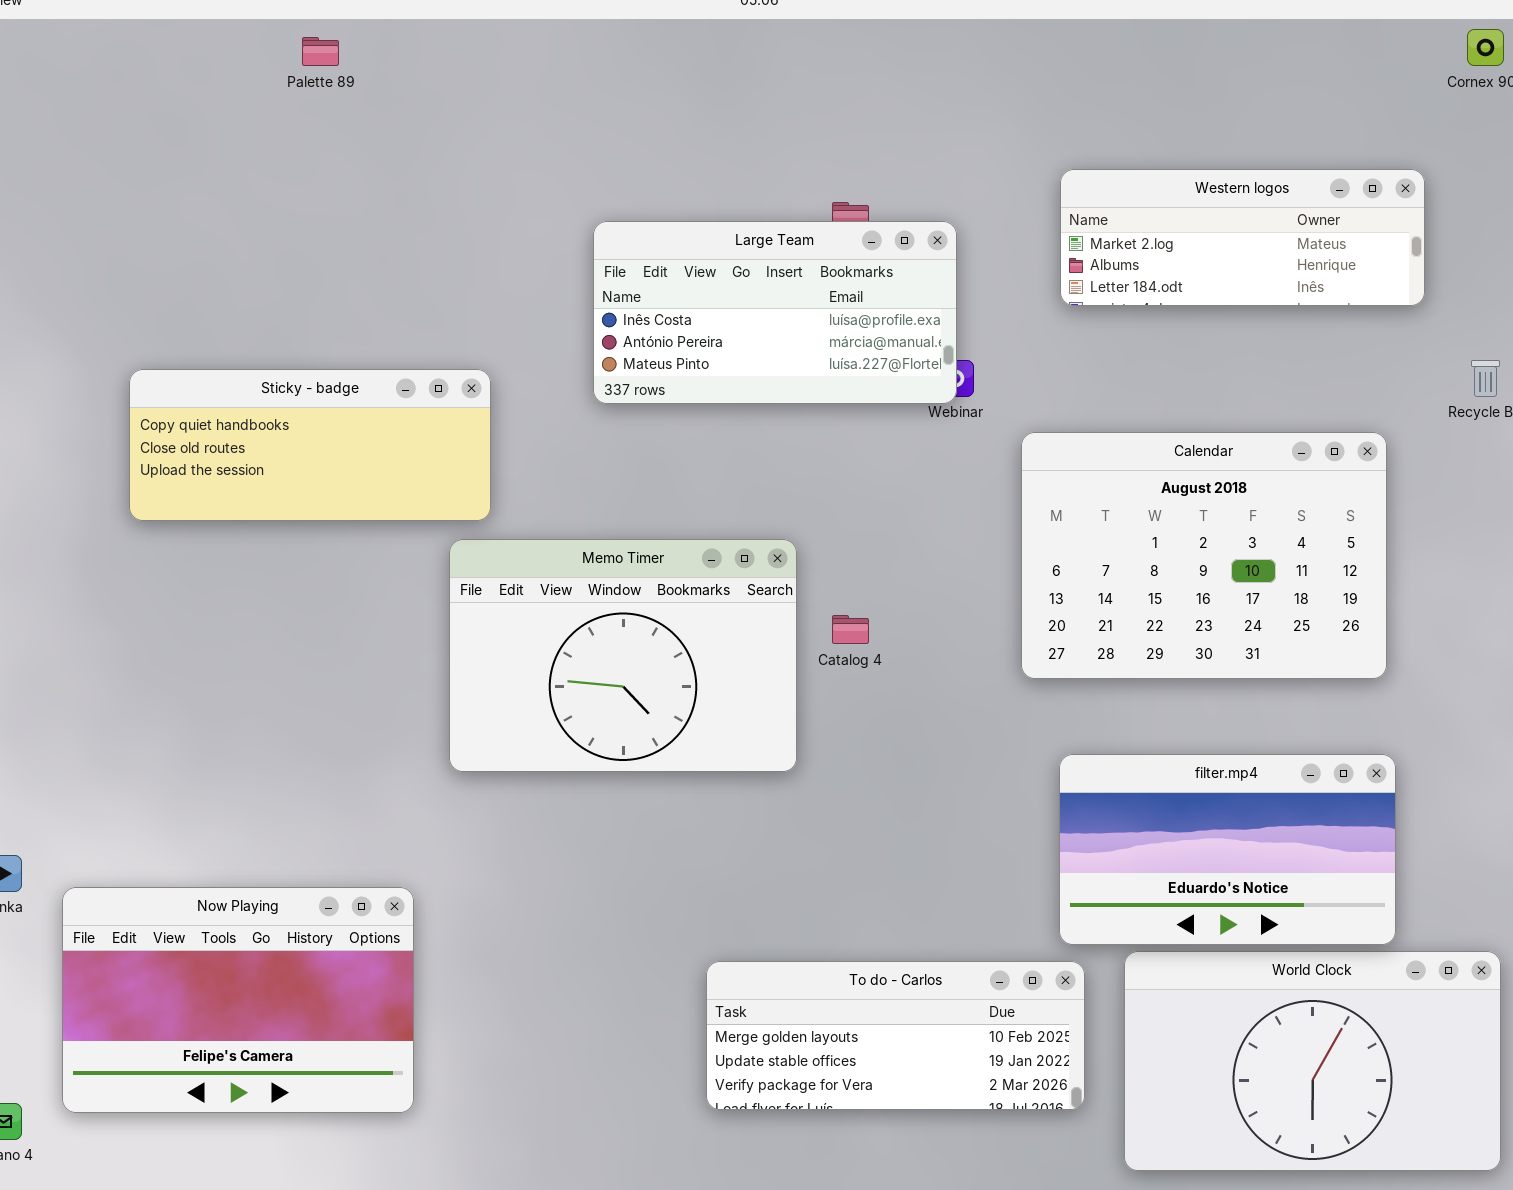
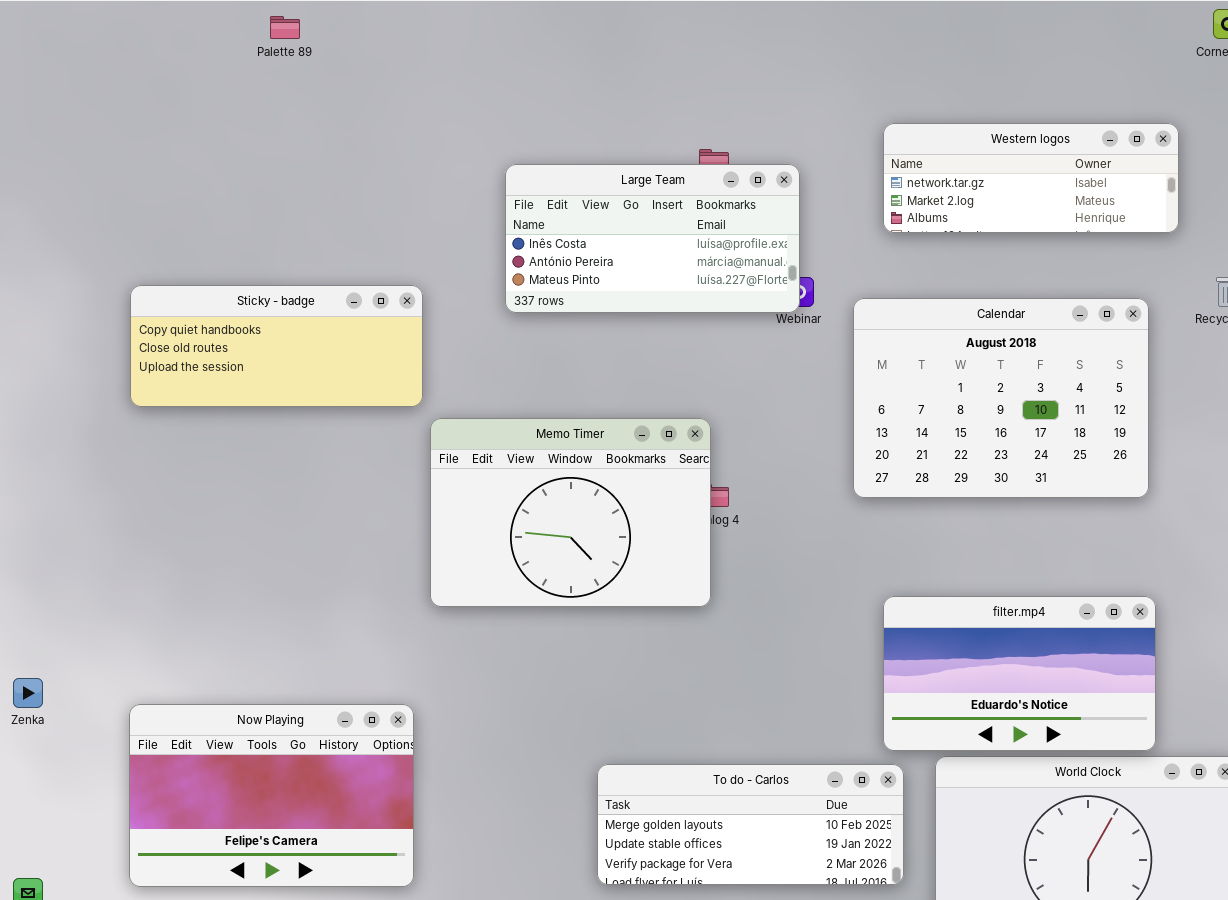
Western logos: [1060,169,1425,306] -> [883,123,1179,233], scrolled up 1 row
Calendar: [1021,432,1387,679] -> [853,298,1149,498], moved
Memo Timer: [449,539,797,772] -> [430,418,711,607], moved
Now Playing: [62,887,414,1113] -> [129,704,414,887], moved

